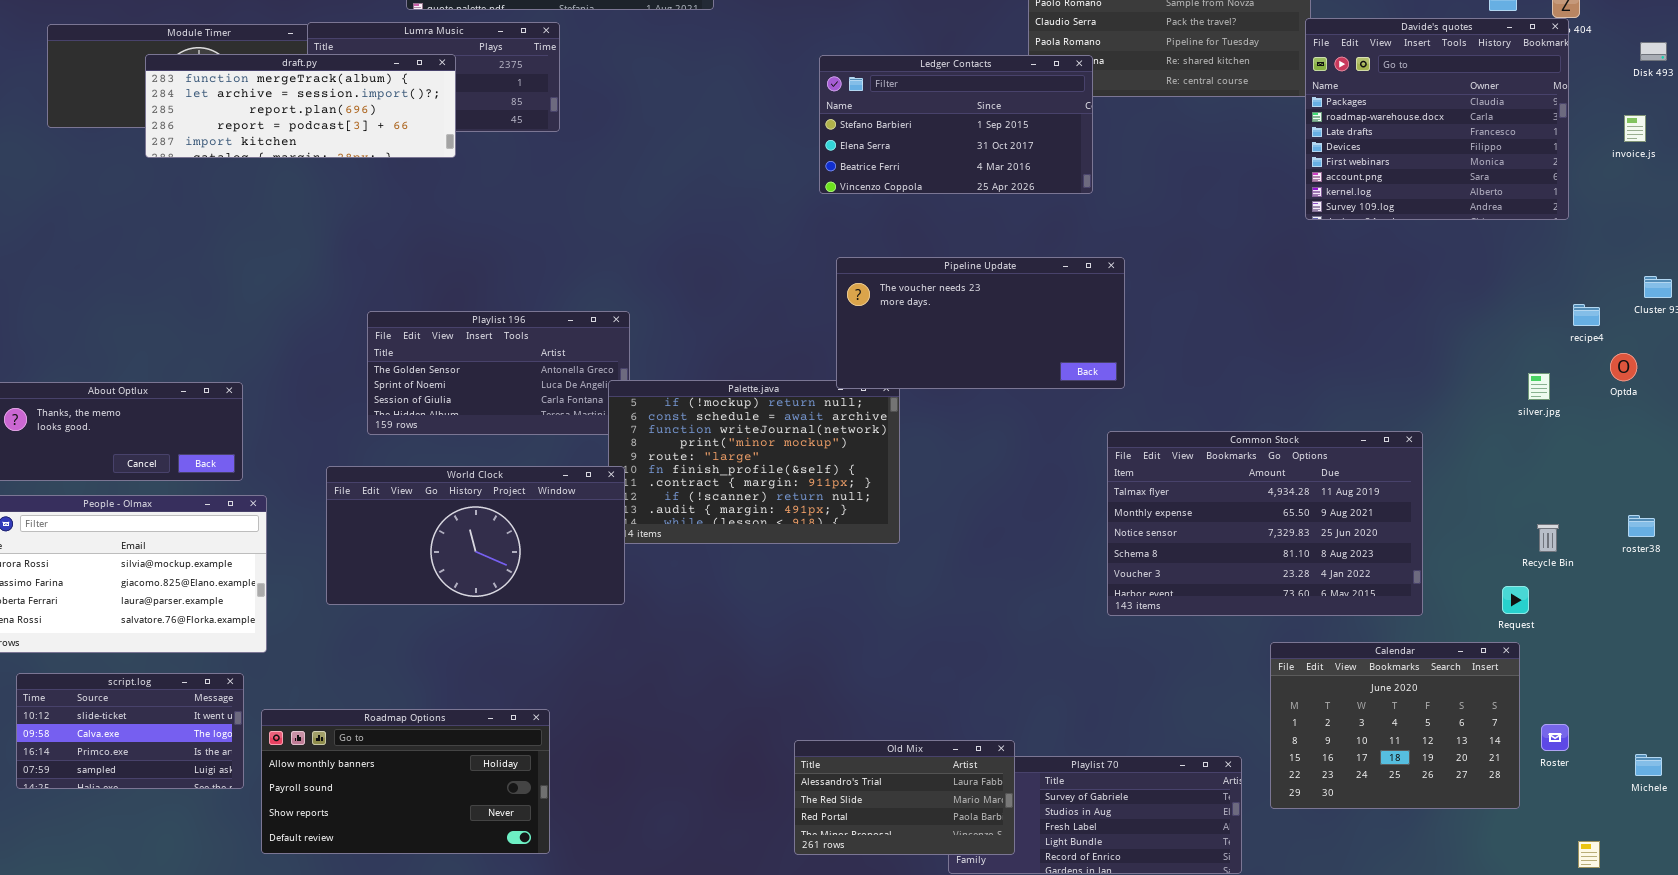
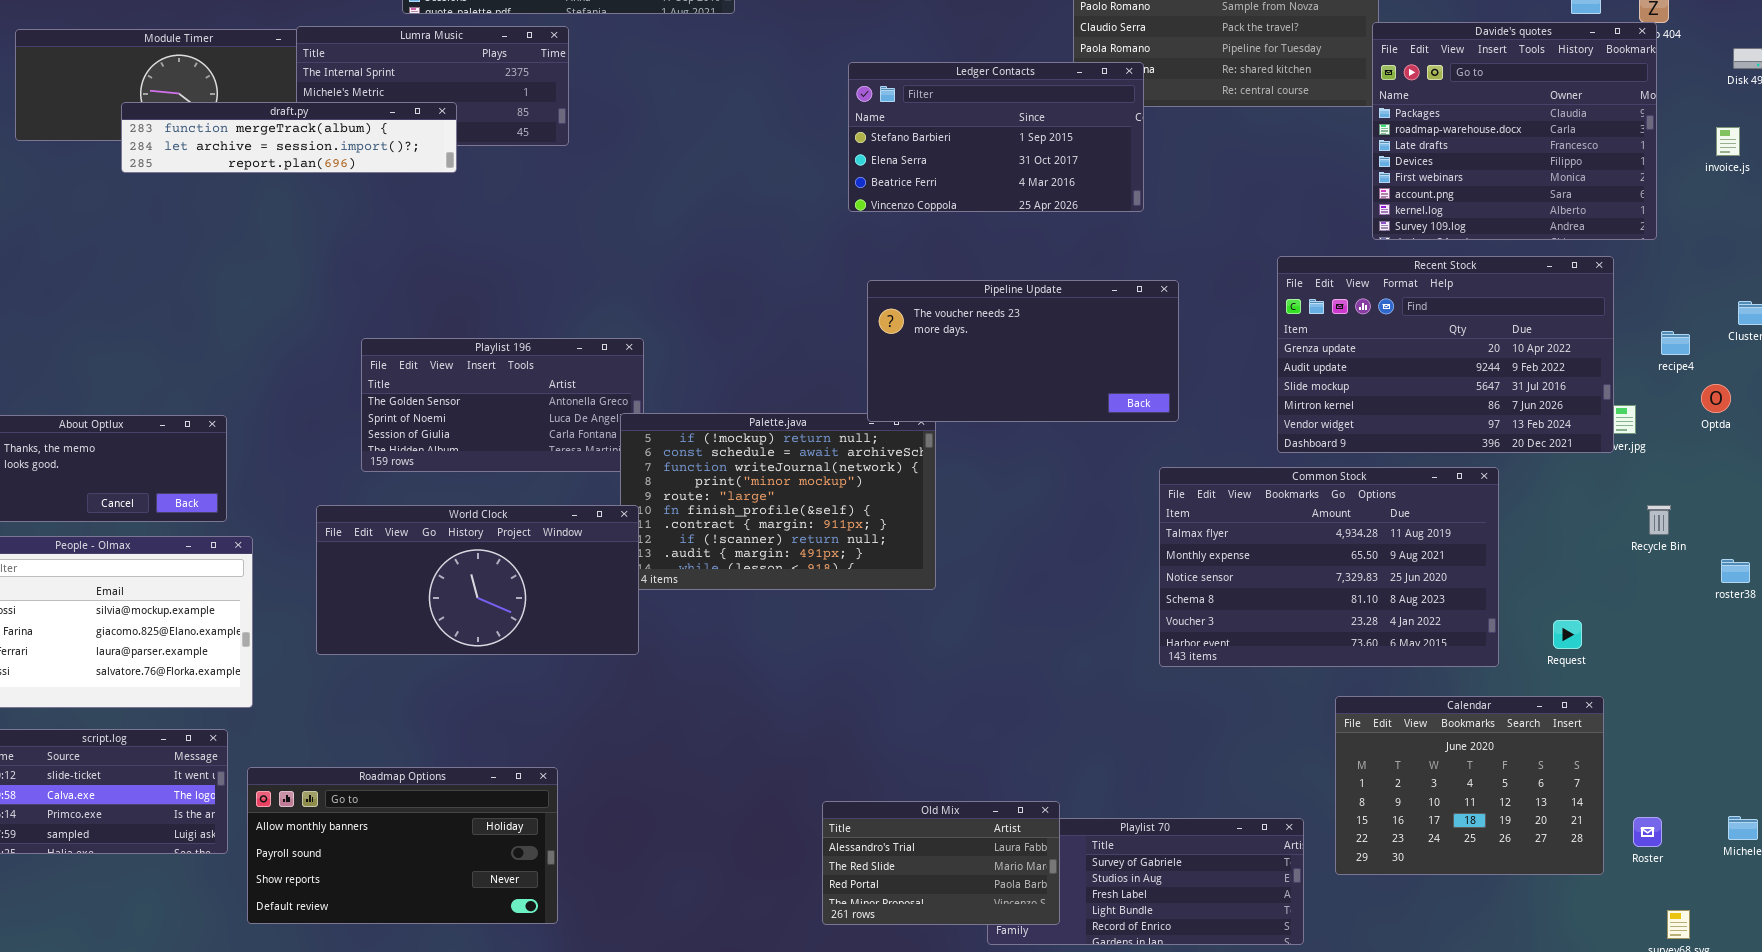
draft.py: [145,54,456,158] -> [121,102,457,173], resized
Recent Stock: none -> [1277,256,1614,453], opened
Recycle Bin: [1537,524,1559,552] -> [1647,505,1671,535], moved
Request: [1502,586,1529,614] -> [1553,620,1582,649], moved
Roster: [1541,724,1569,751] -> [1633,817,1662,847], moved

